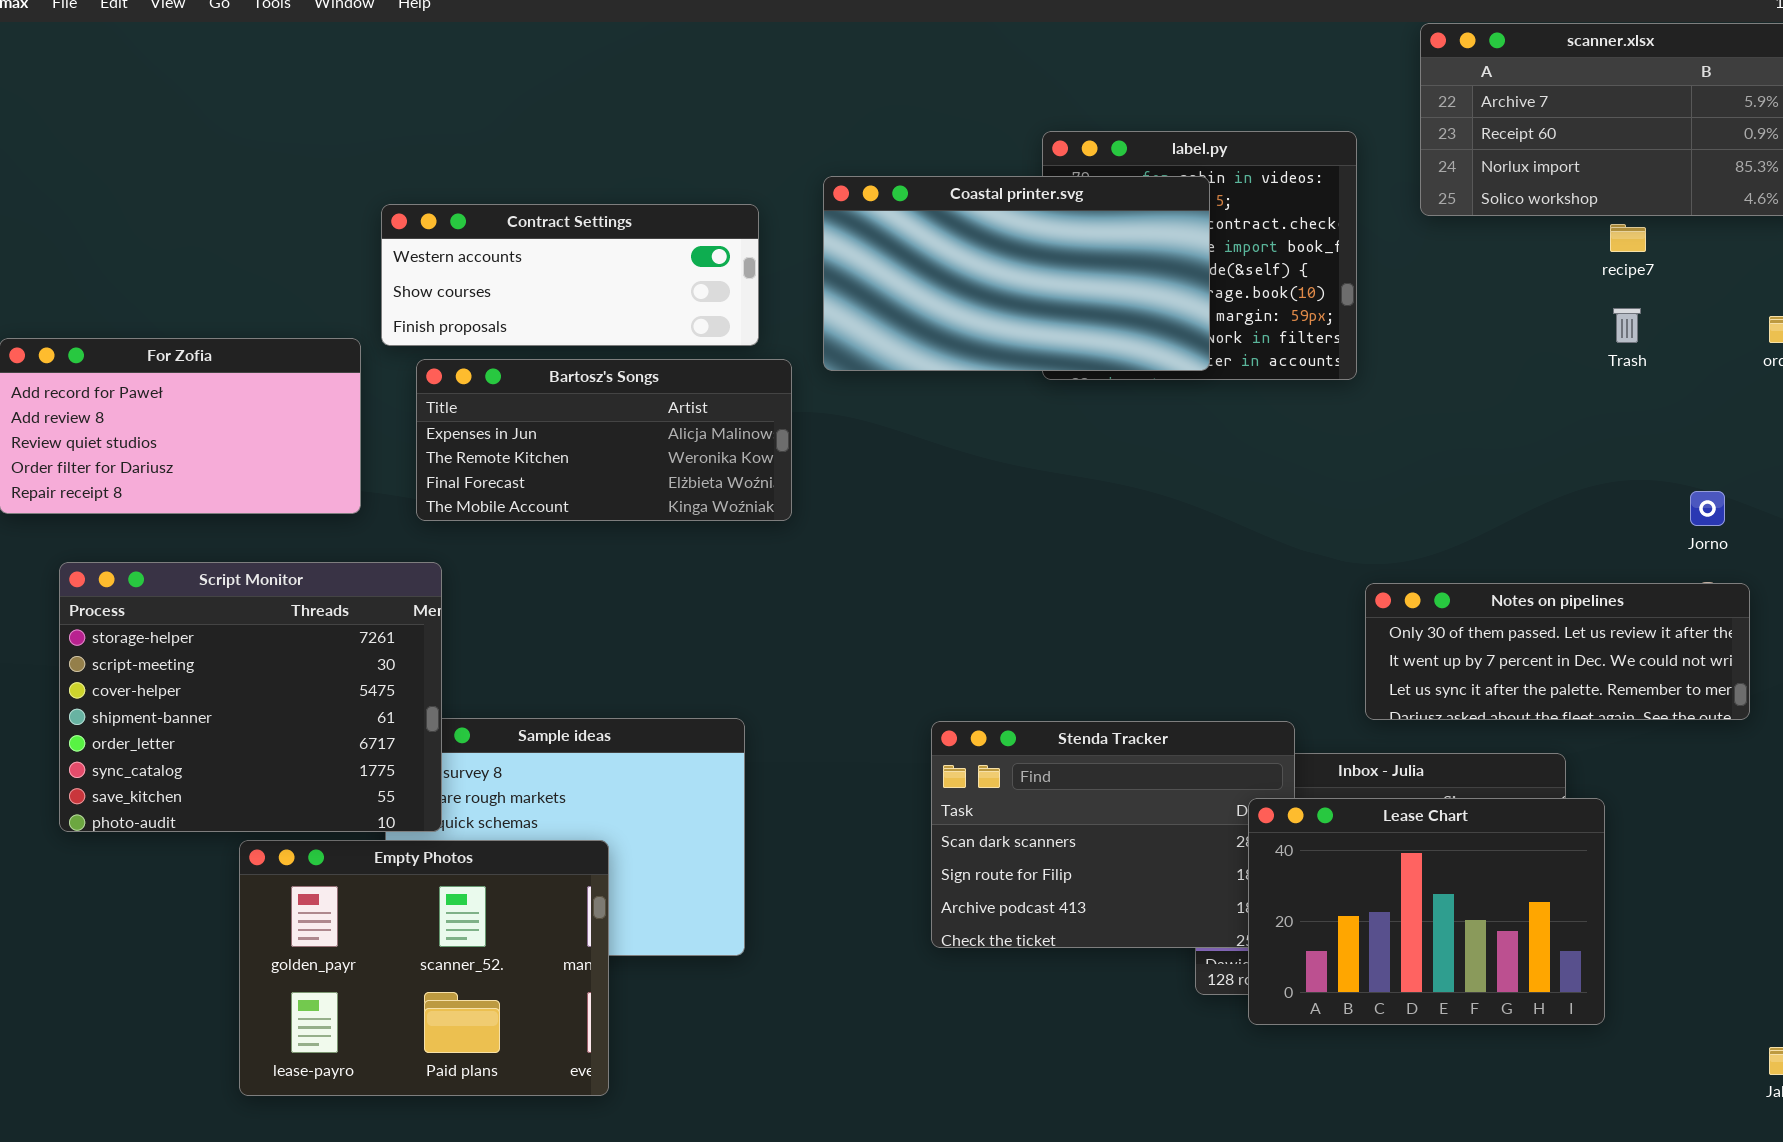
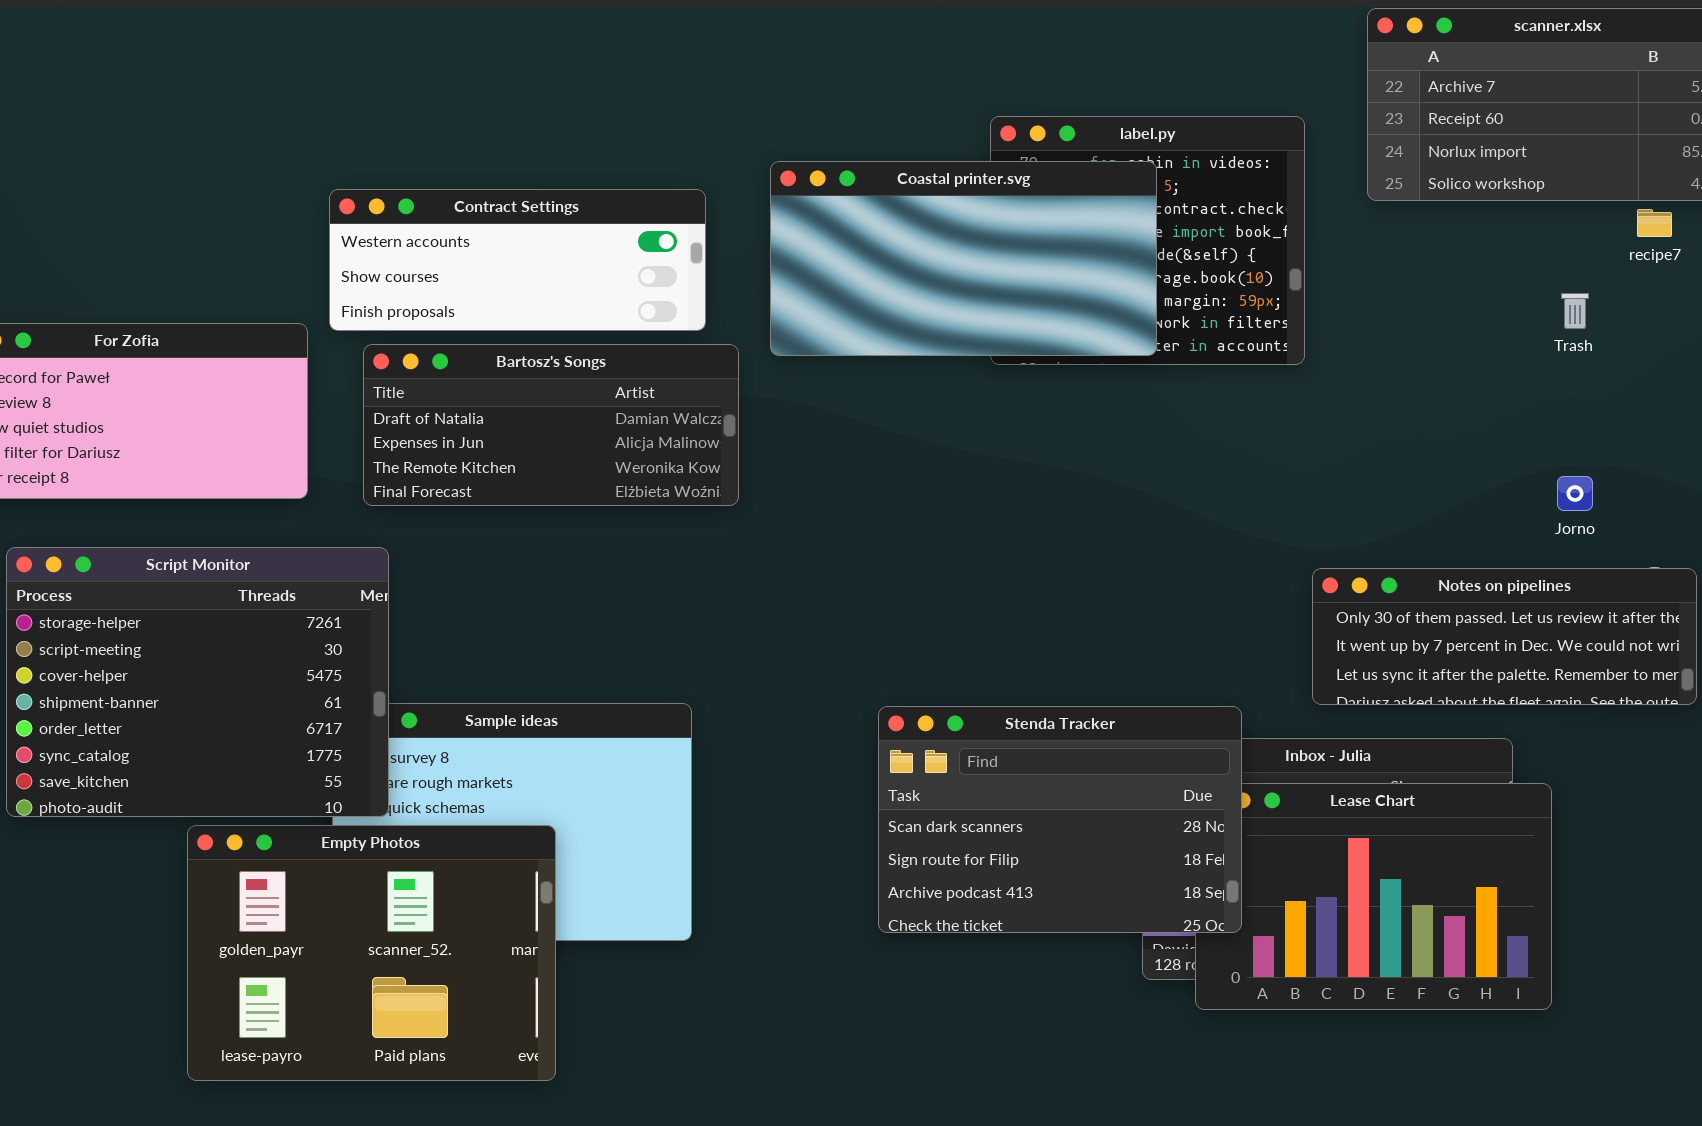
recipe7: [1610,224,1646,252] -> [1637,209,1672,237], moved
Bartosz's Songs: [416,359,792,521] -> [363,344,739,506], scrolled up 1 row
Jorno: [1690,491,1725,526] -> [1557,476,1593,511], moved
Stenda Tracker: [931,721,1295,948] -> [878,706,1242,933], raised

